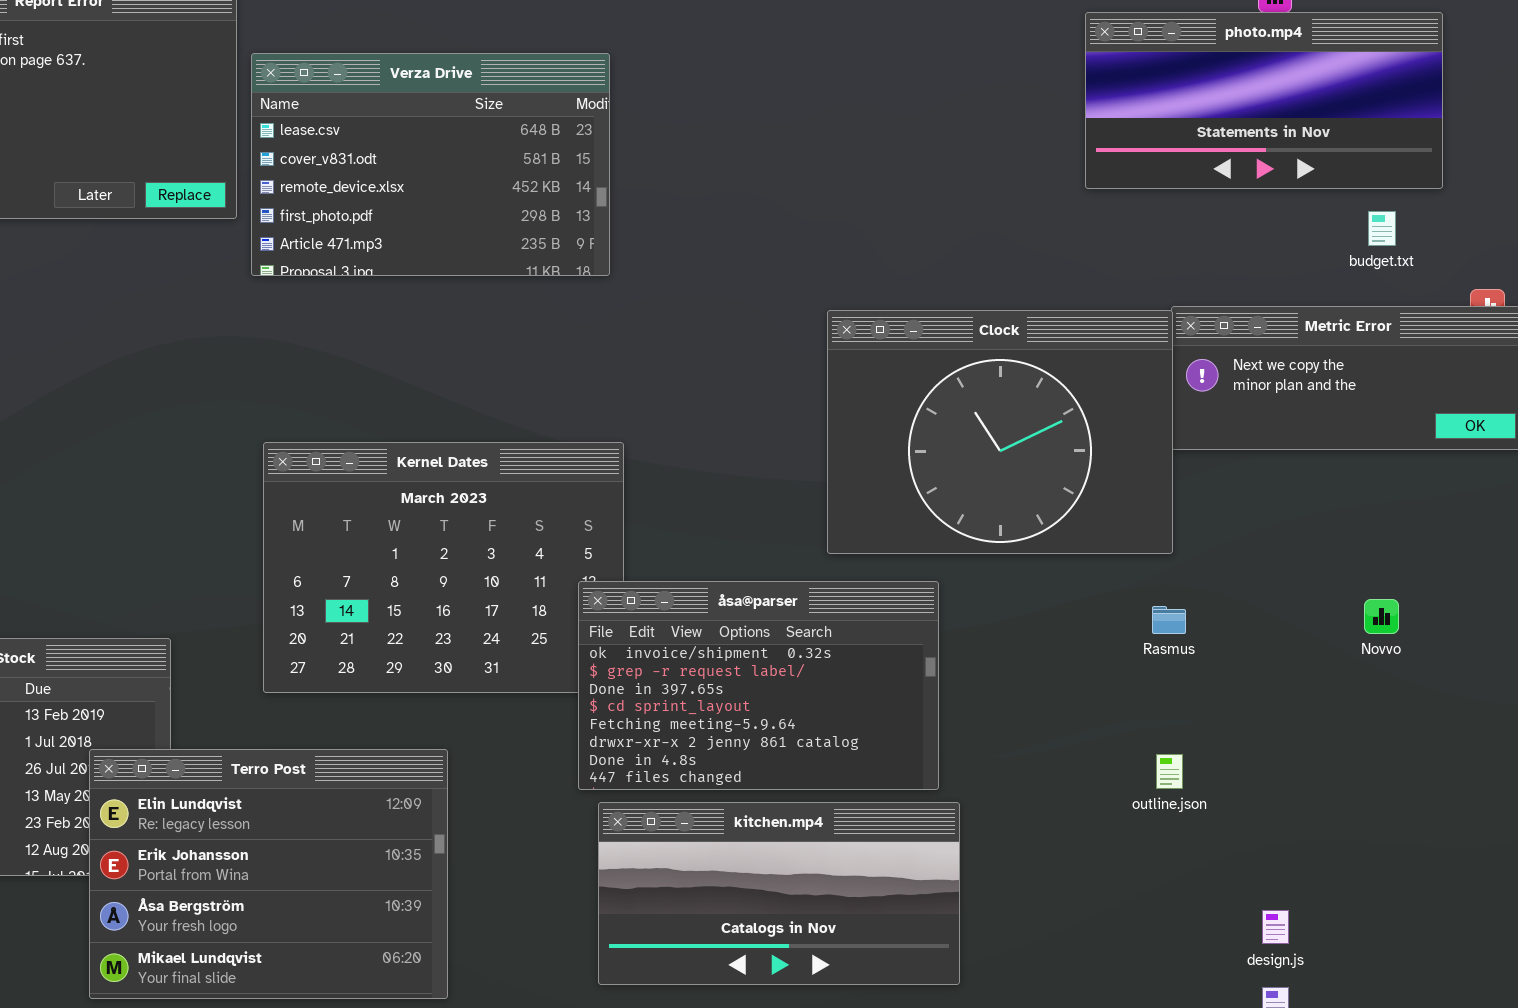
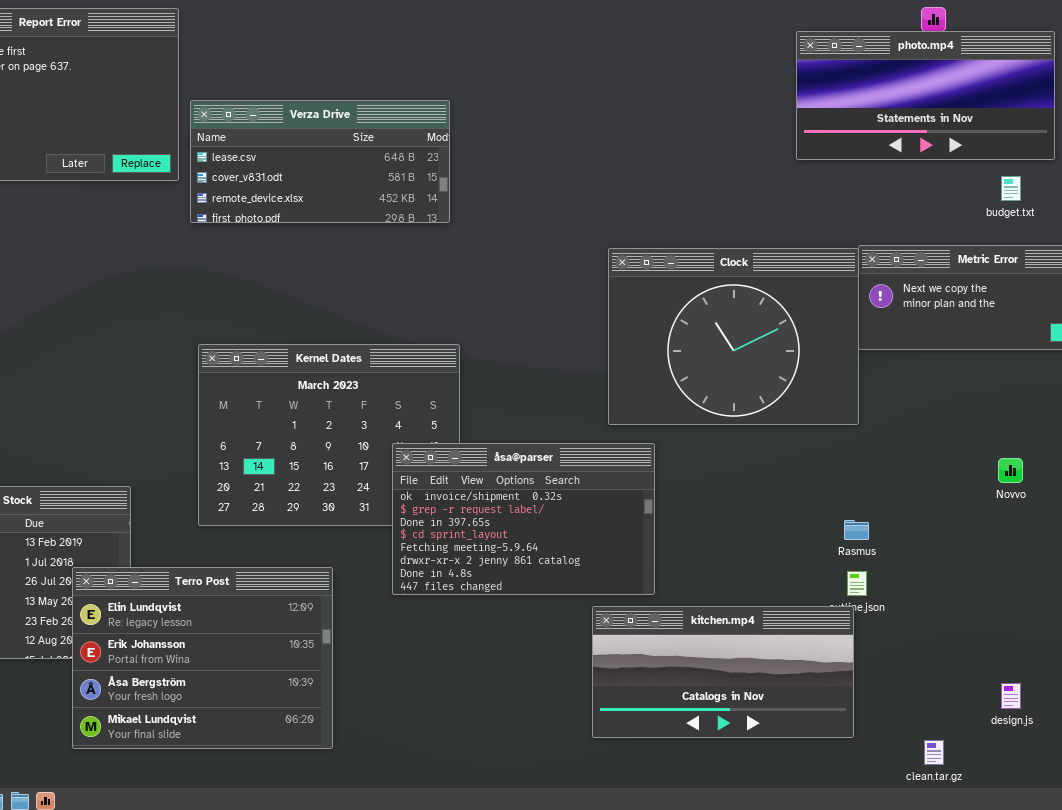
Verza Drive: [251,53,610,276] -> [190,100,450,223], resized
åsa@parser: [578,581,939,790] -> [392,443,655,595], moved
Rasmus: [1152,606,1186,634] -> [844,520,869,540], moved
kitchen.mp4: [598,802,960,985] -> [592,606,854,738], moved
design.js: [1262,910,1289,944] -> [1001,683,1021,709], moved

